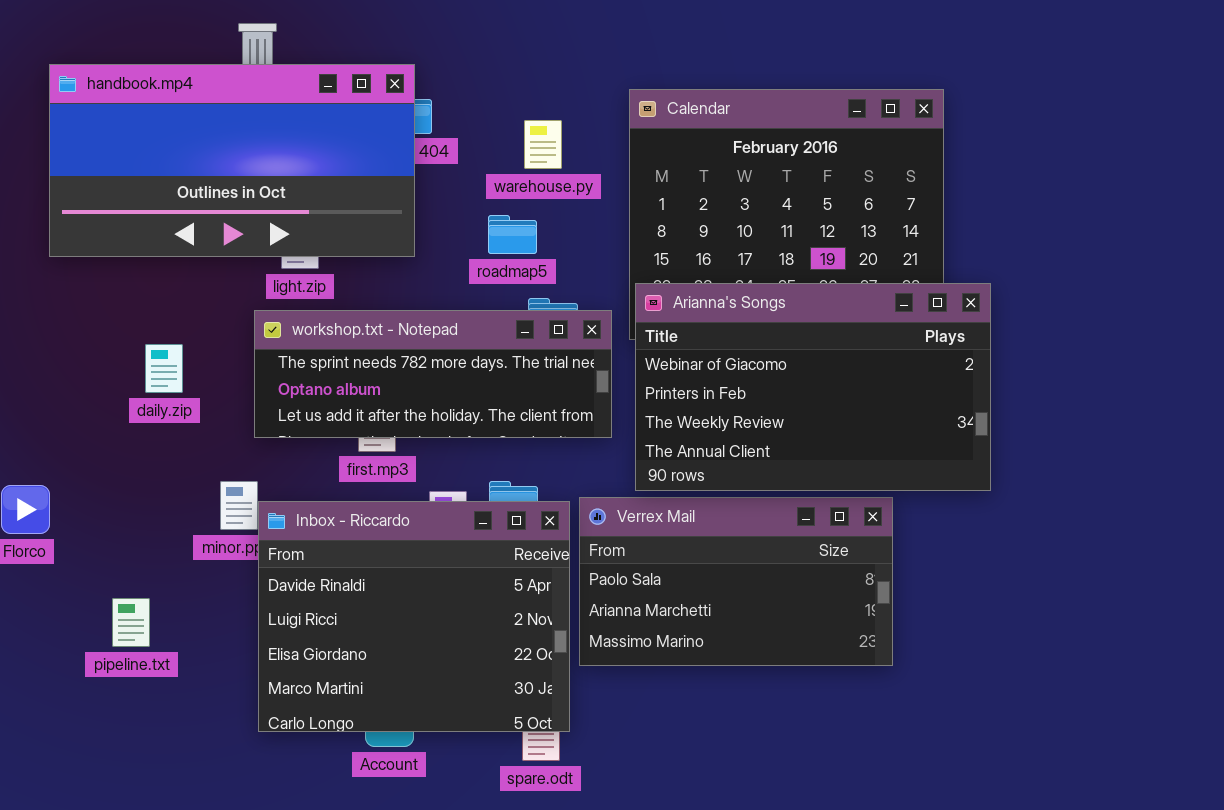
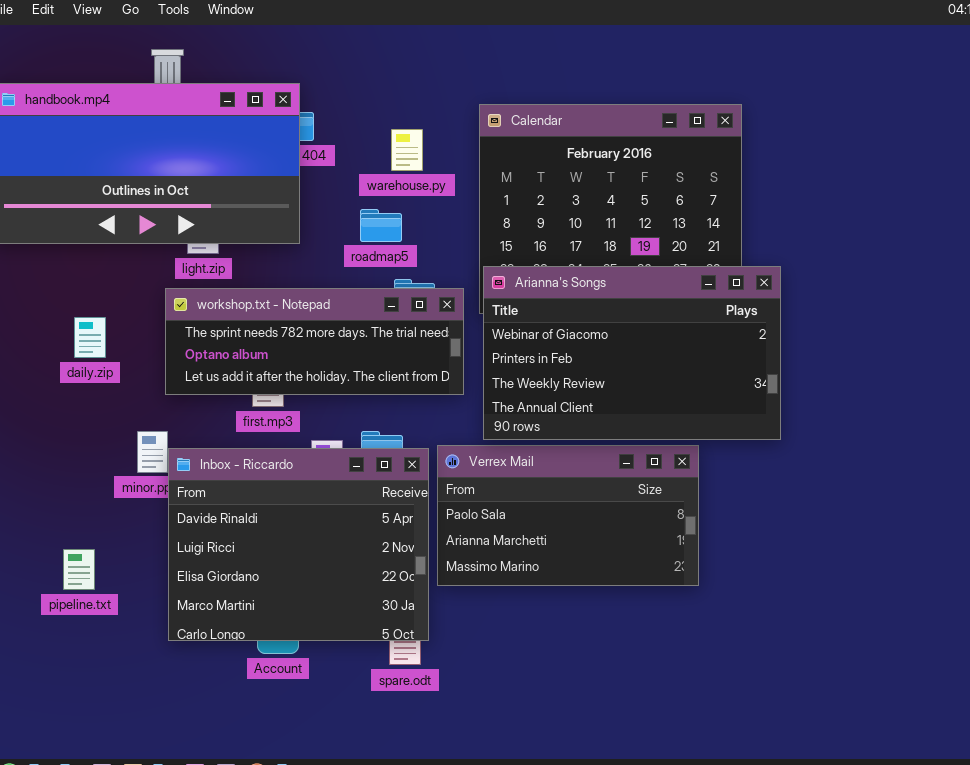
pipeline.txt: [112,598,150,647] -> [63,549,95,590], moved

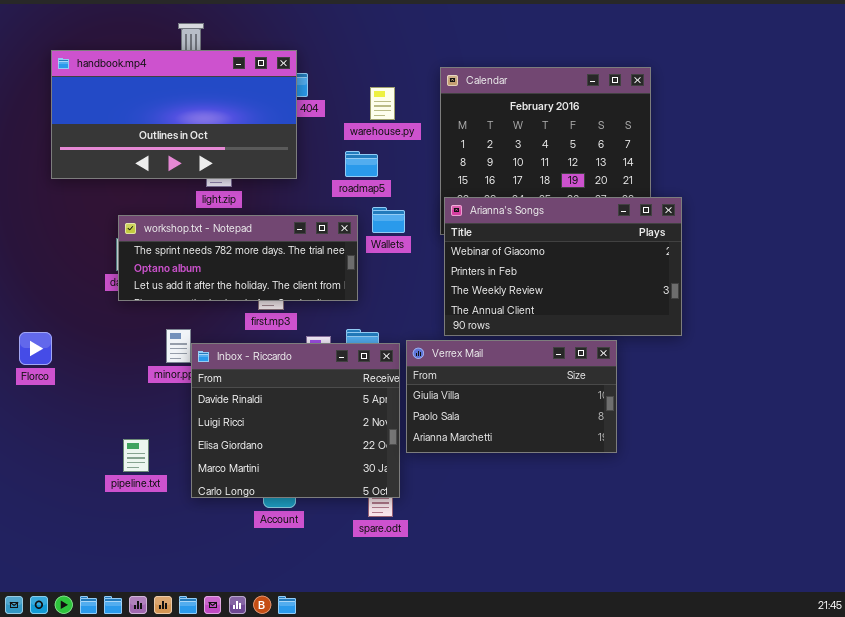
workshop.txt - Notepad: [165,288,464,395] -> [118,215,358,301], moved
Verrex Mail: [437,445,699,586] -> [406,340,617,453], scrolled up 1 row
pipeline.txt: [63,549,95,590] -> [123,439,149,472], moved

